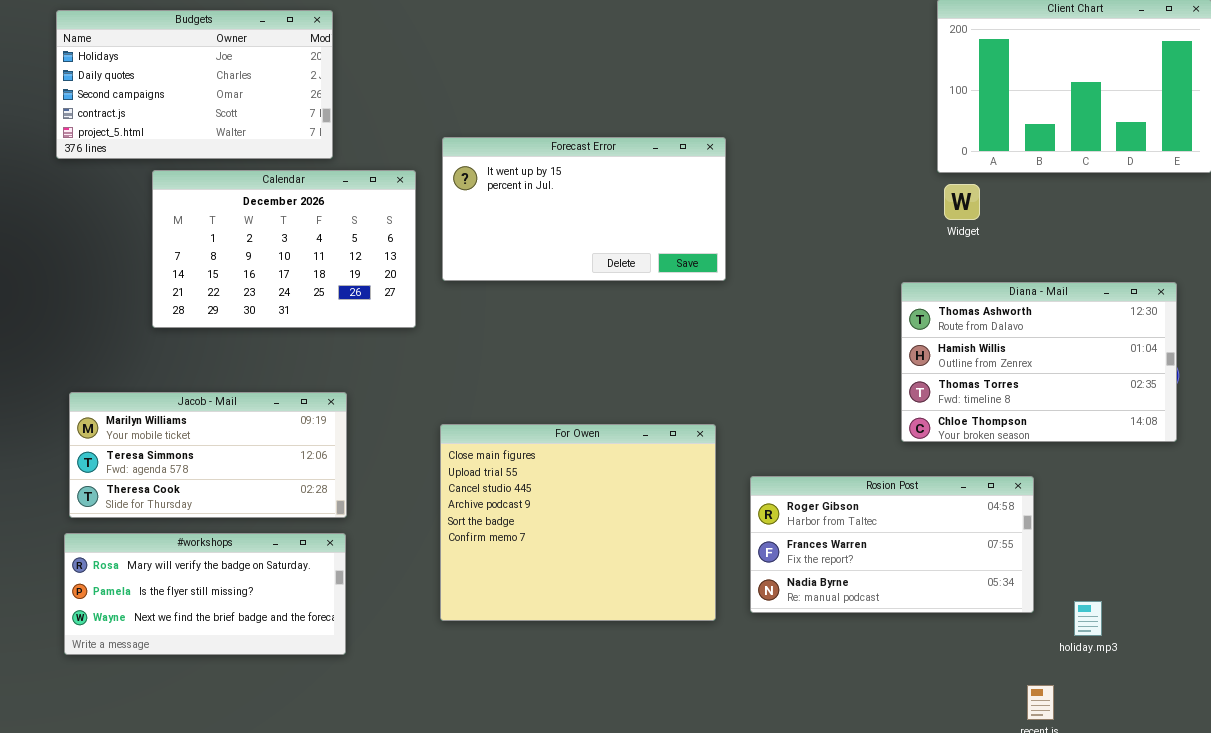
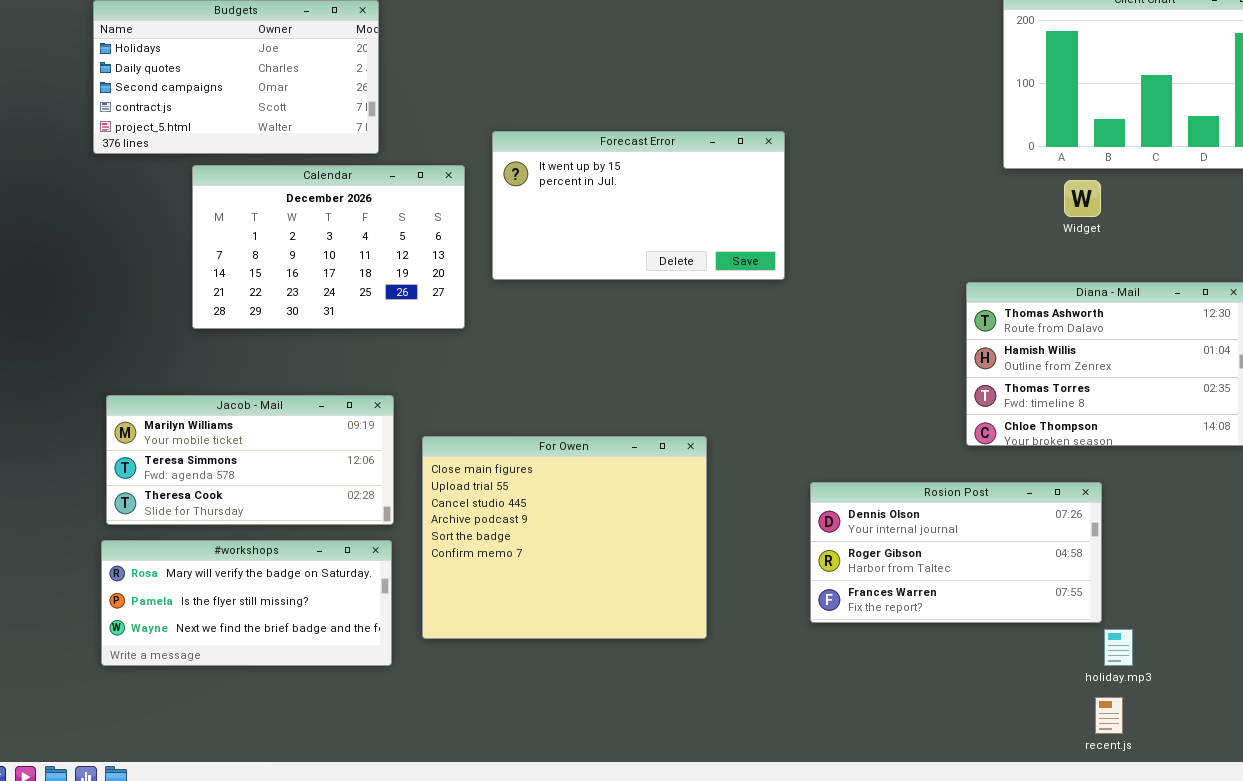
Widget: [944,184,980,220] -> [1064,180,1101,217], moved
For Owen: [440,424,716,621] -> [422,436,707,639], moved
Rosion Post: [750,476,1034,613] -> [810,482,1102,623], scrolled up 1 row
holiday.mp3: [1074,601,1102,636] -> [1104,629,1133,666], moved

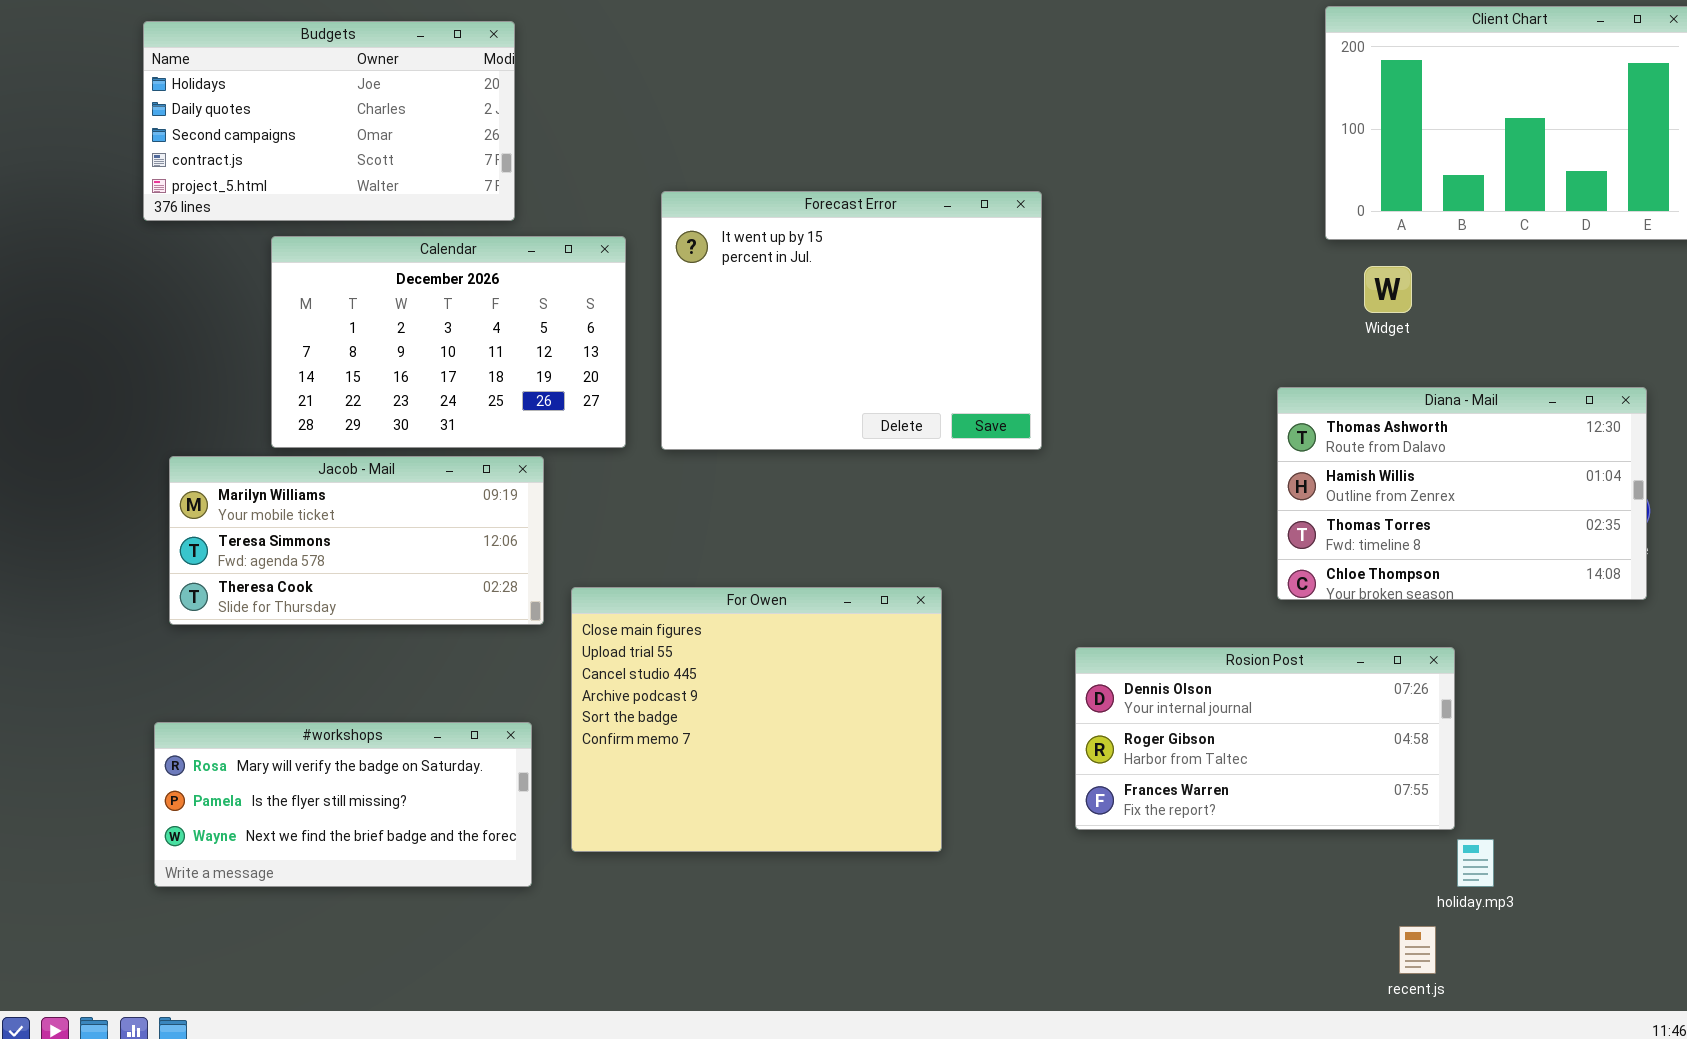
Forecast Error: [492,131,785,280] -> [661,191,1042,450], resized
Widget: [1064,180,1101,217] -> [1364,266,1412,313], moved
Jacob - Mail: [106,395,394,525] -> [169,456,544,625], moved
recent.js: [1095,697,1123,734] -> [1399,926,1436,974], moved

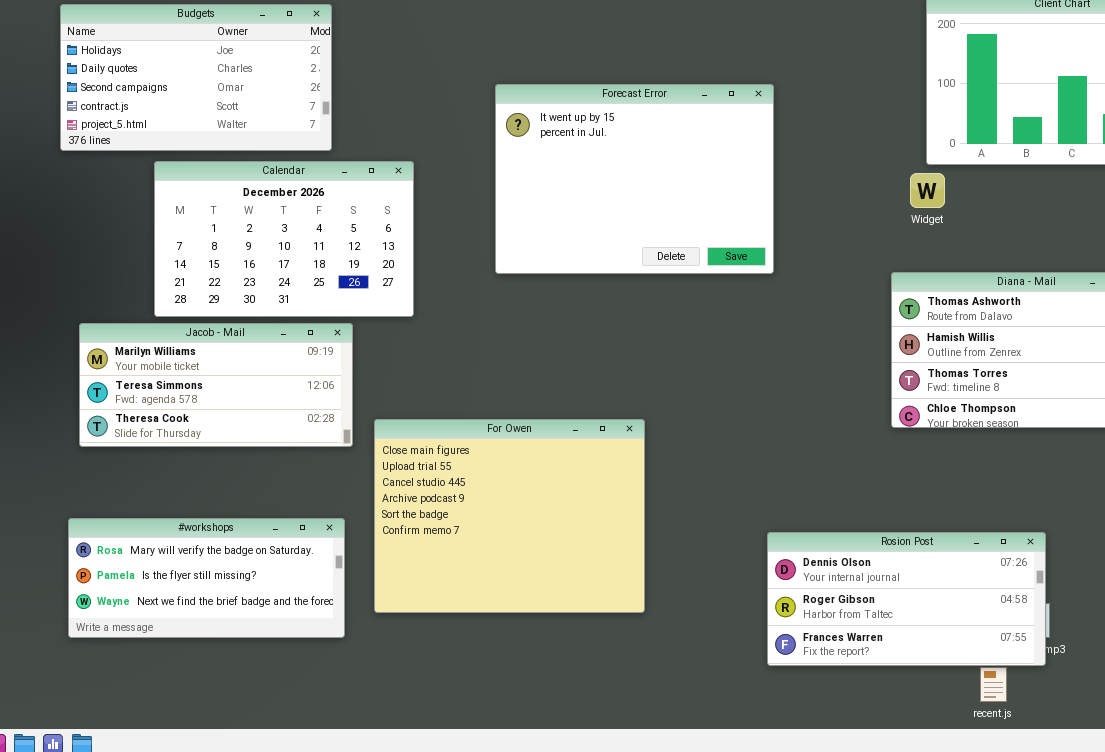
Forecast Error: [661,191,1042,450] -> [495,84,774,274], moved
Widget: [1364,266,1412,313] -> [910,173,945,208], moved
Rosion Post: [1075,647,1455,830] -> [767,532,1046,666], moved

